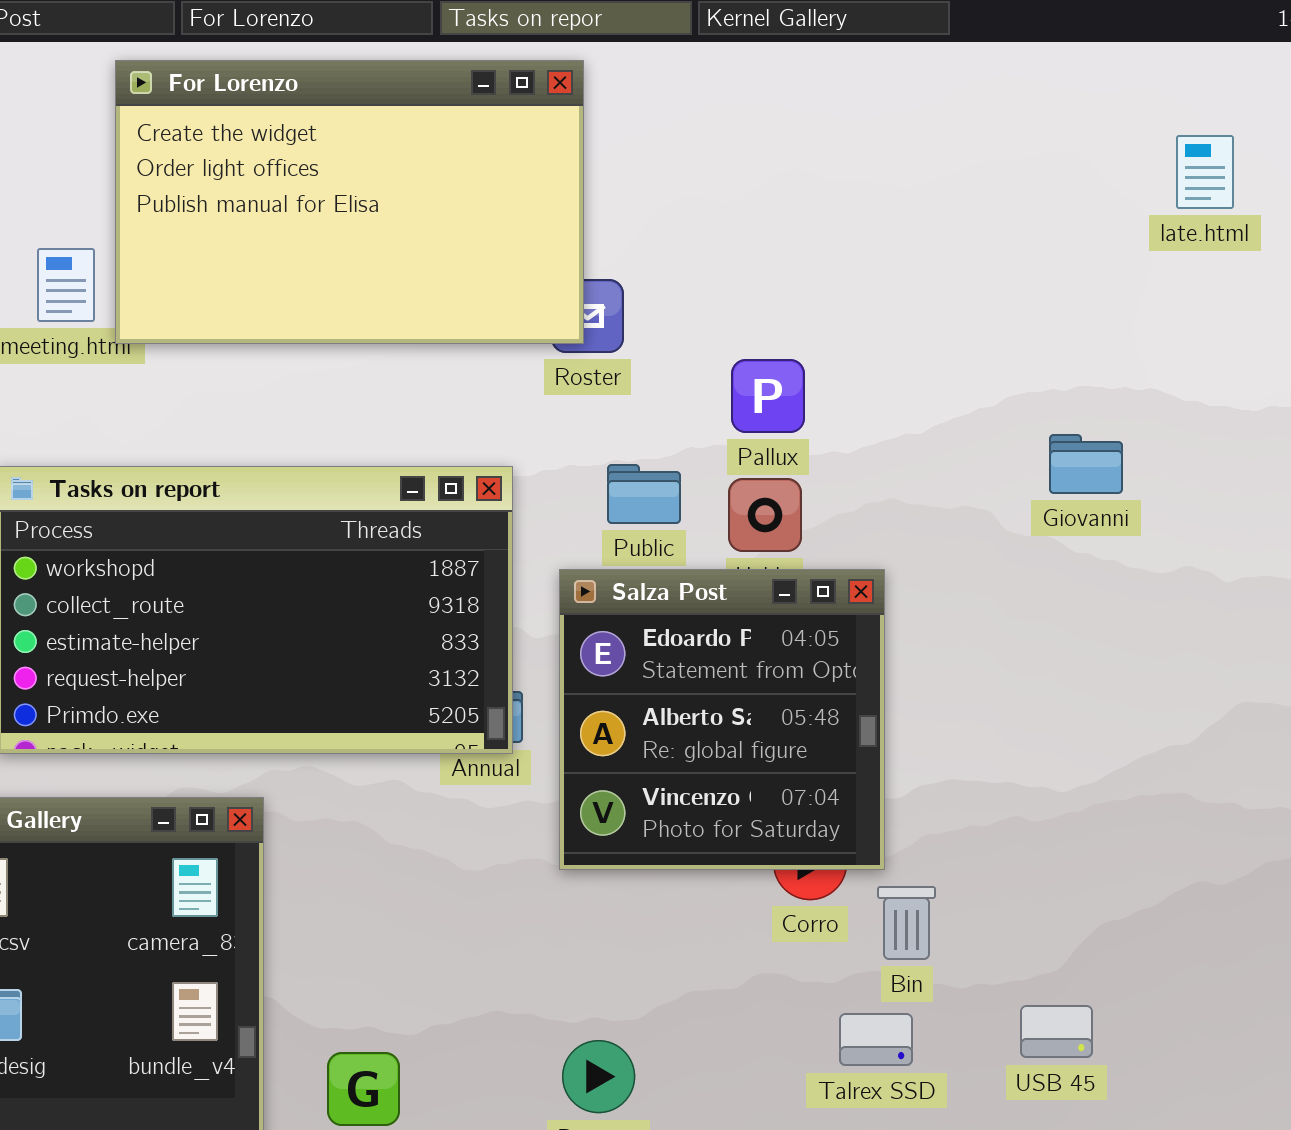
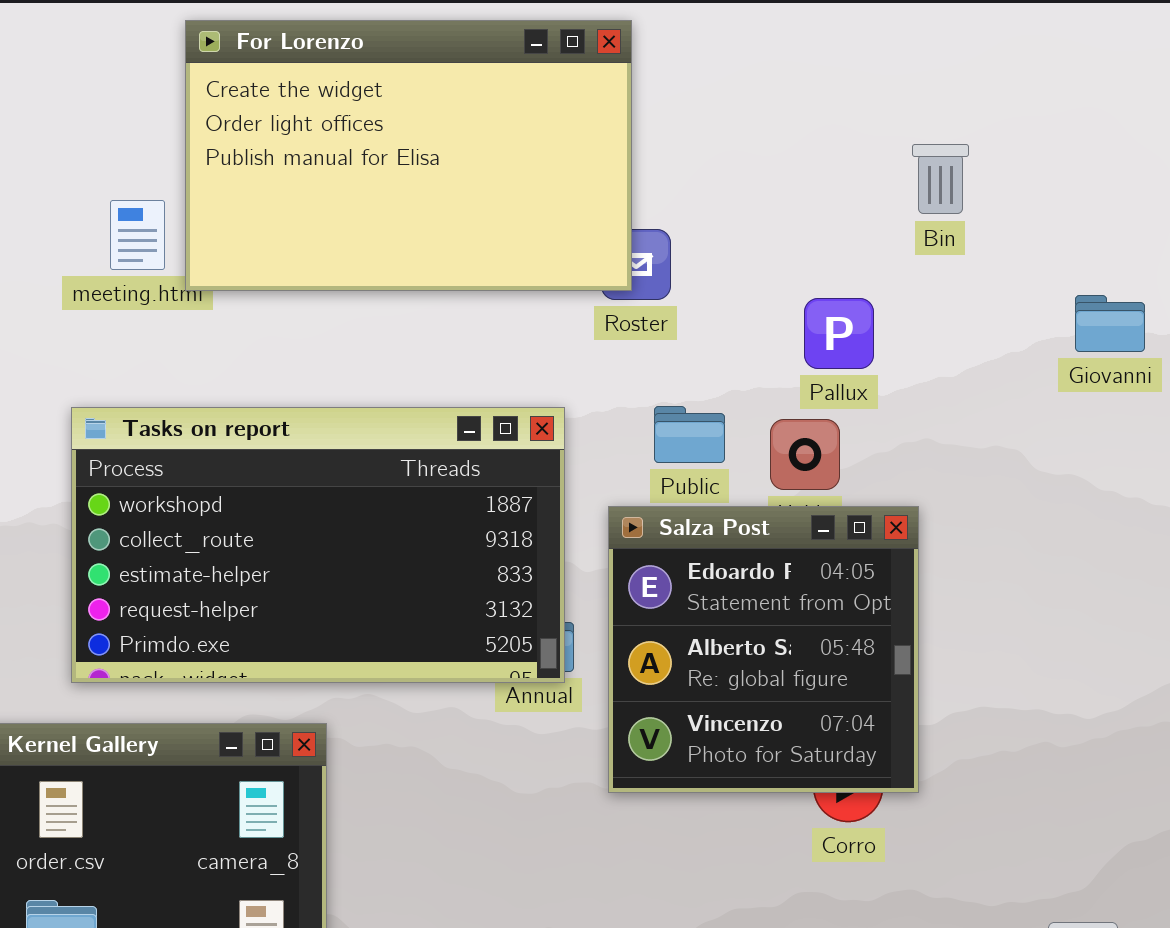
Pallux: [731,359,805,433] -> [804,298,874,369], moved
Giovanni: [1049,434,1123,494] -> [1075,295,1145,352], moved
Bin: [877,886,936,960] -> [912,144,969,214], moved

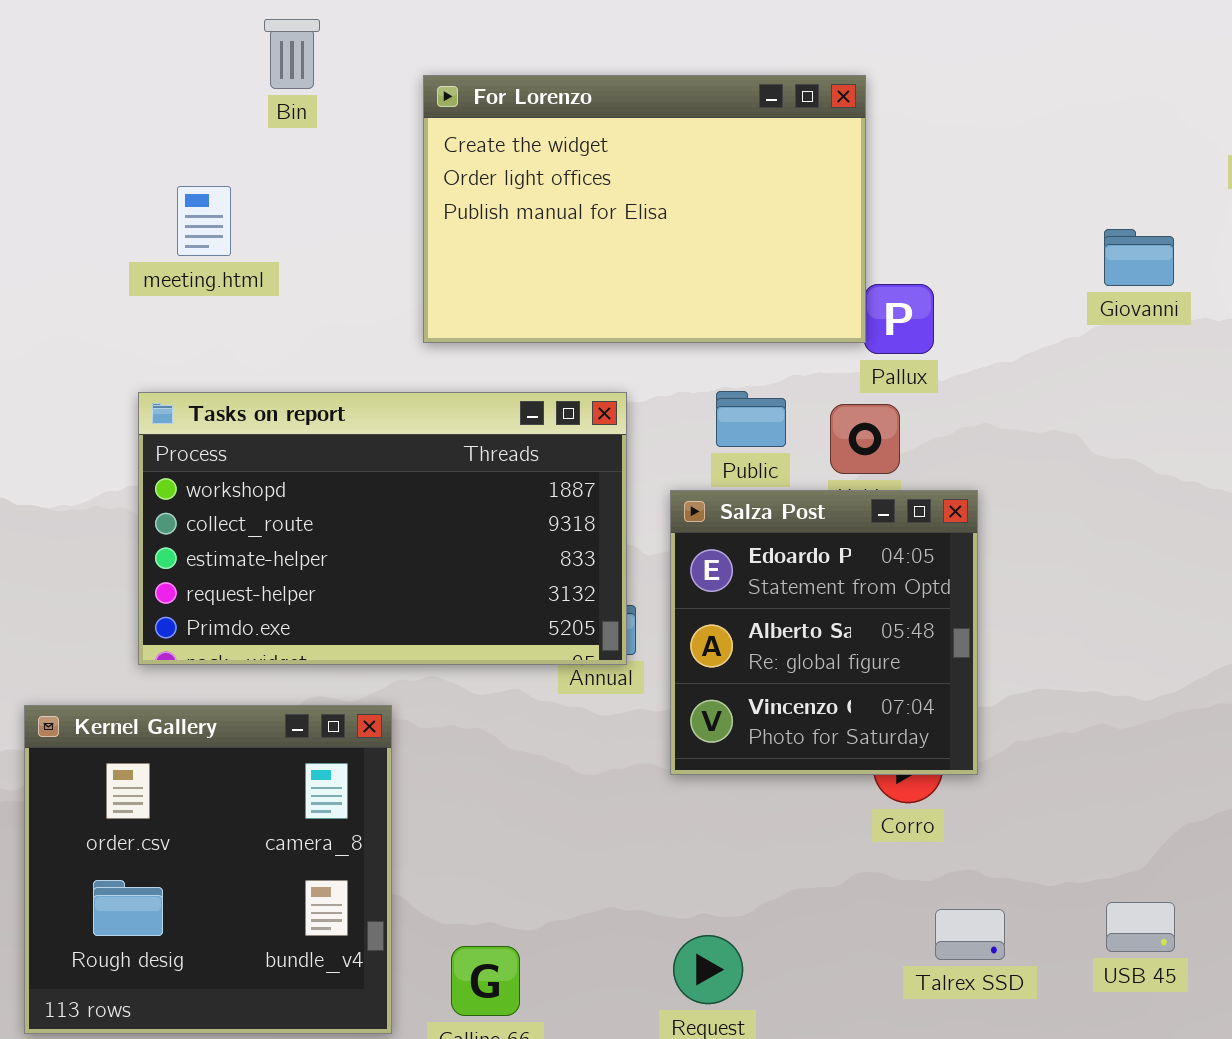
For Lorenzo: [185,20,632,291] -> [423,75,866,343], moved
Bin: [912,144,969,214] -> [264,19,320,89], moved
Giovanni: [1075,295,1145,352] -> [1104,229,1174,286], moved

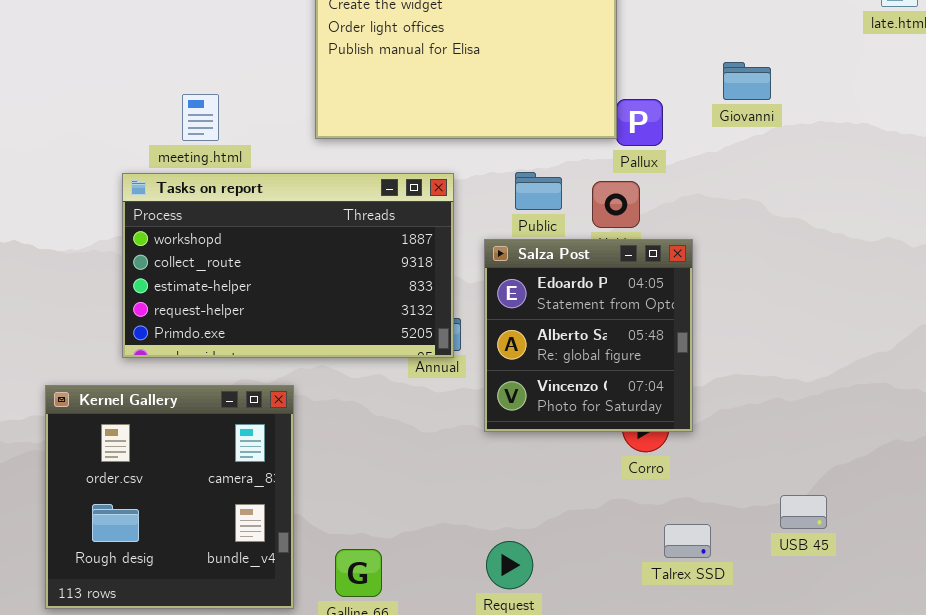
meeting.html: [177,186,231,256] -> [182,94,219,141], moved
Giovanni: [1104,229,1174,286] -> [723,62,771,100], moved
USB 45: [1106,902,1175,952] -> [780,495,827,529], moved

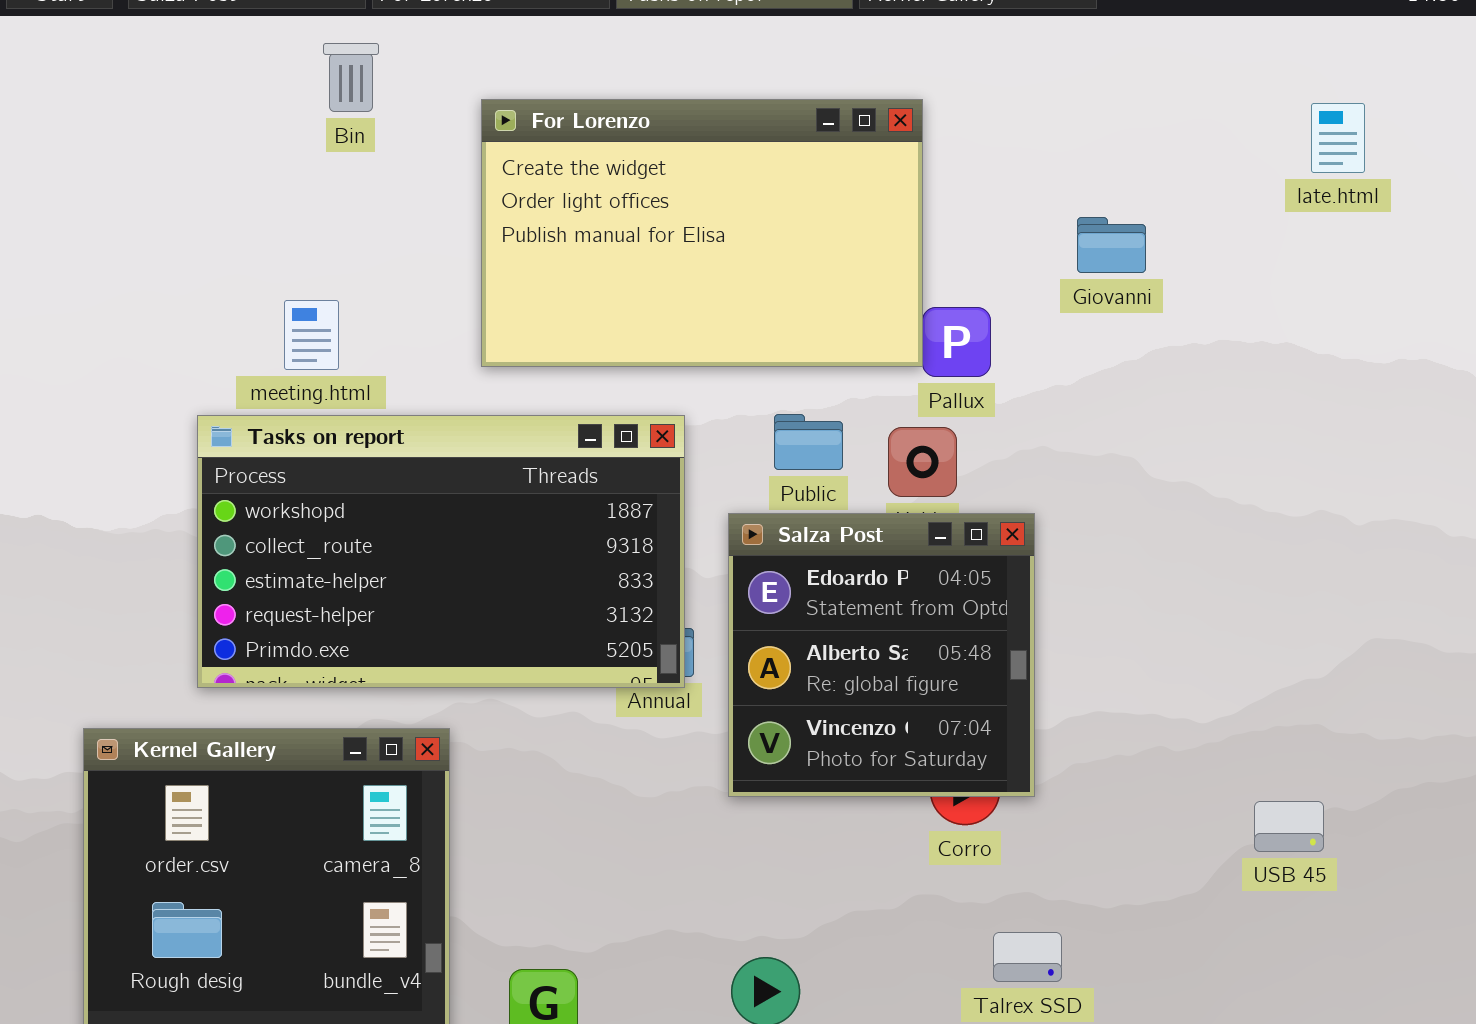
Giovanni: [723,62,771,100] -> [1077,217,1146,273], moved
USB 45: [780,495,827,529] -> [1254,801,1324,852], moved

